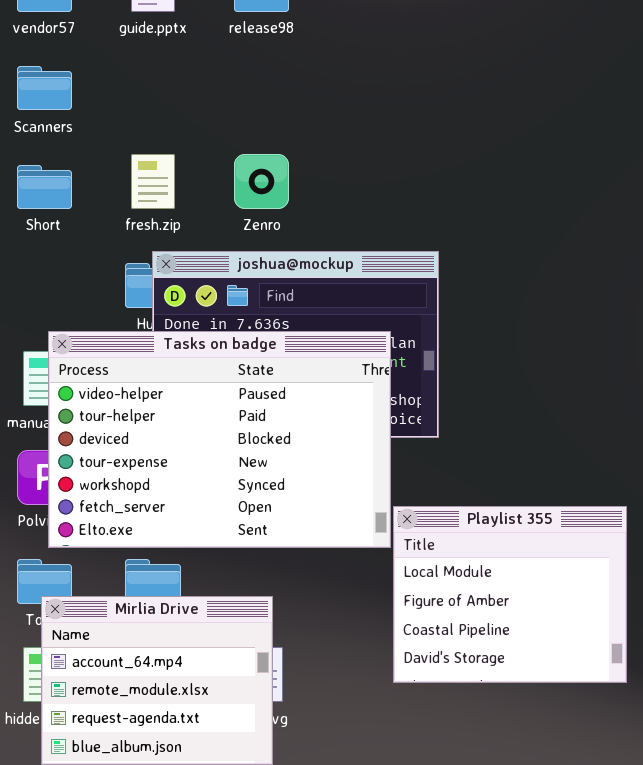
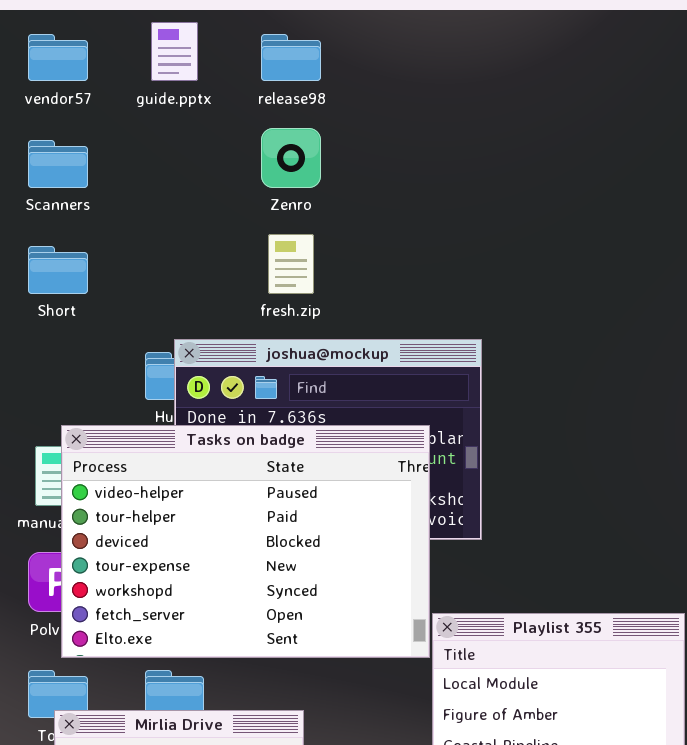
fresh.zip: [131,154,175,209] -> [268,234,314,294], moved
Zenro: [234,154,289,209] -> [261,128,321,188], moved

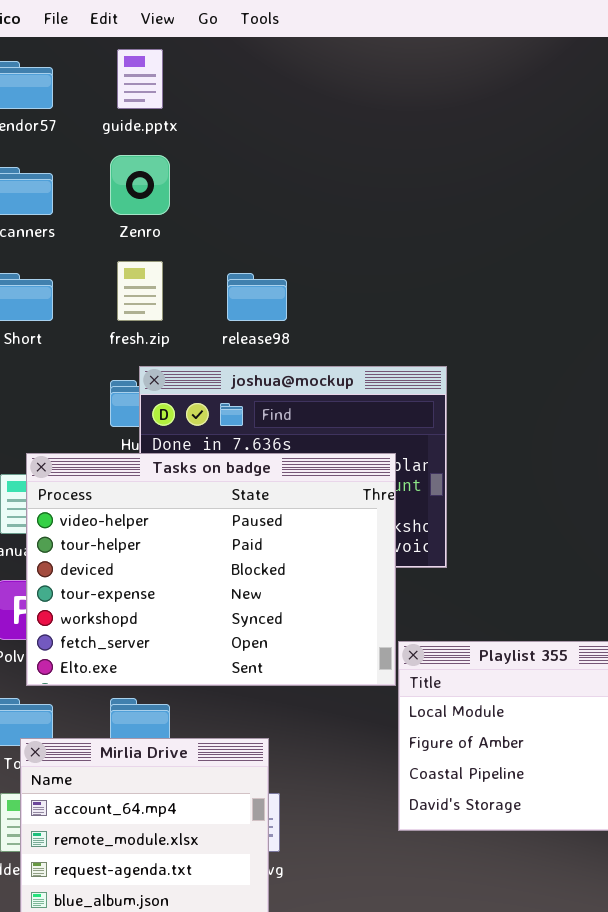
release98: [261,34,321,81] -> [227,273,287,321], moved
Zenro: [261,128,321,188] -> [110,155,170,215], moved
fresh.zip: [268,234,314,294] -> [117,261,163,321], moved

